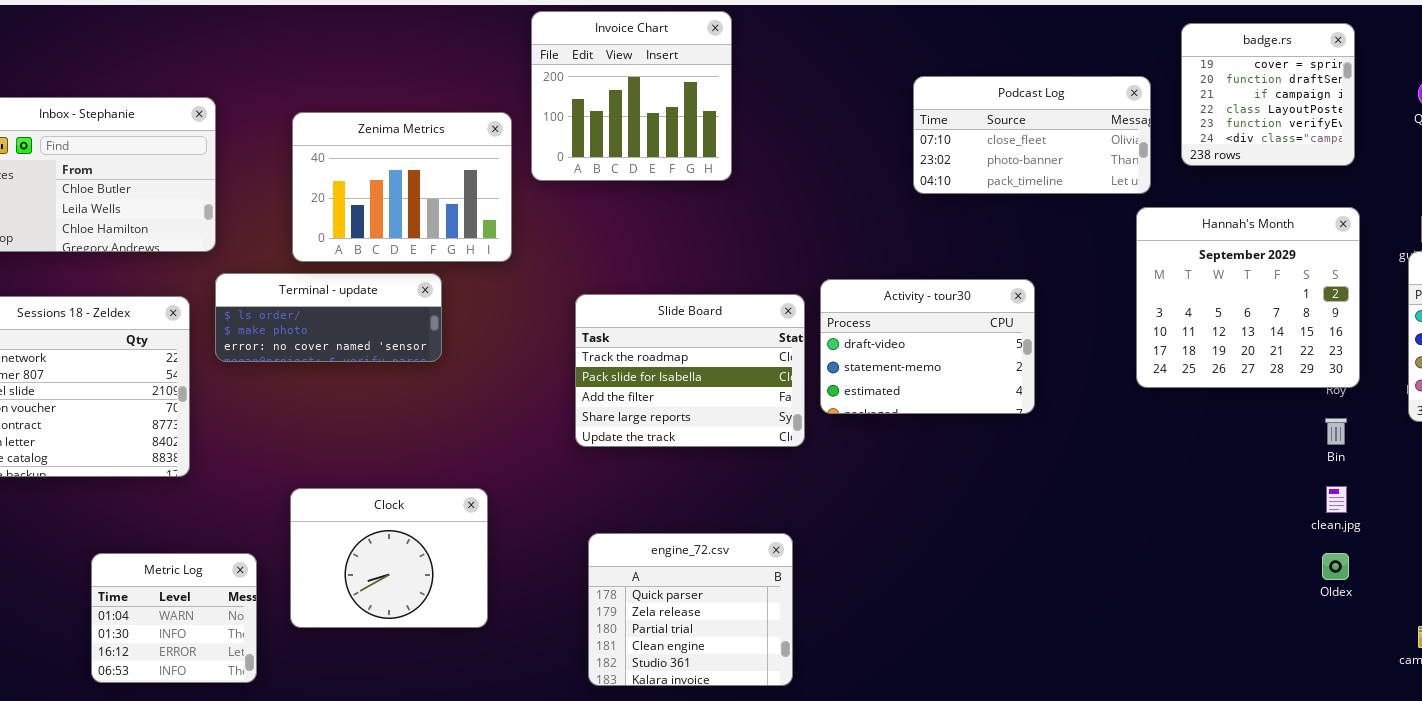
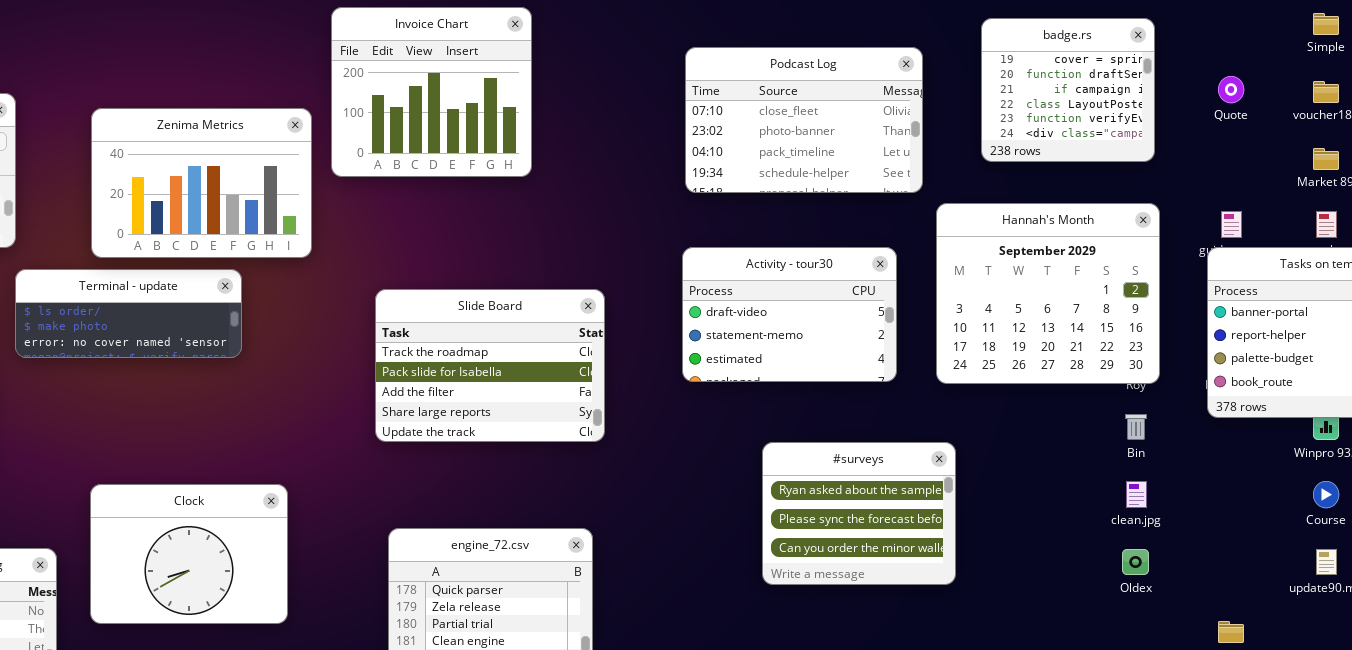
Podcast Log: [913,76,1151,194] -> [685,47,923,193], moved, resized
Activity - tour30: [820,279,1035,414] -> [682,247,897,382], moved
#surveys: none -> [762,442,956,585], opened

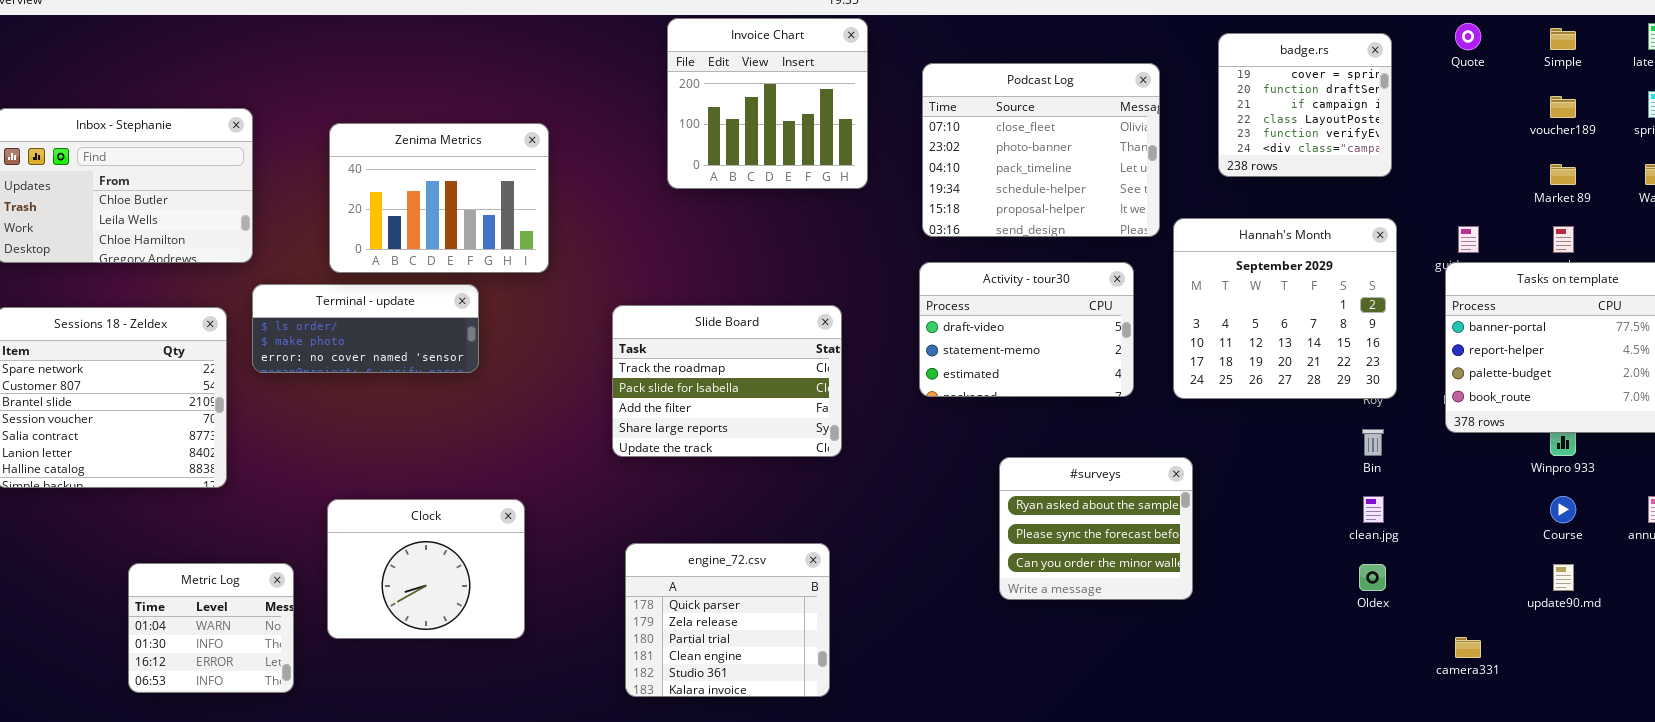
Invoice Chart: [331,7,532,177] -> [667,18,868,189], moved
Podcast Log: [685,47,923,193] -> [922,63,1160,237], resized
Quote: [1218,76,1244,103] -> [1455,23,1481,50], moved

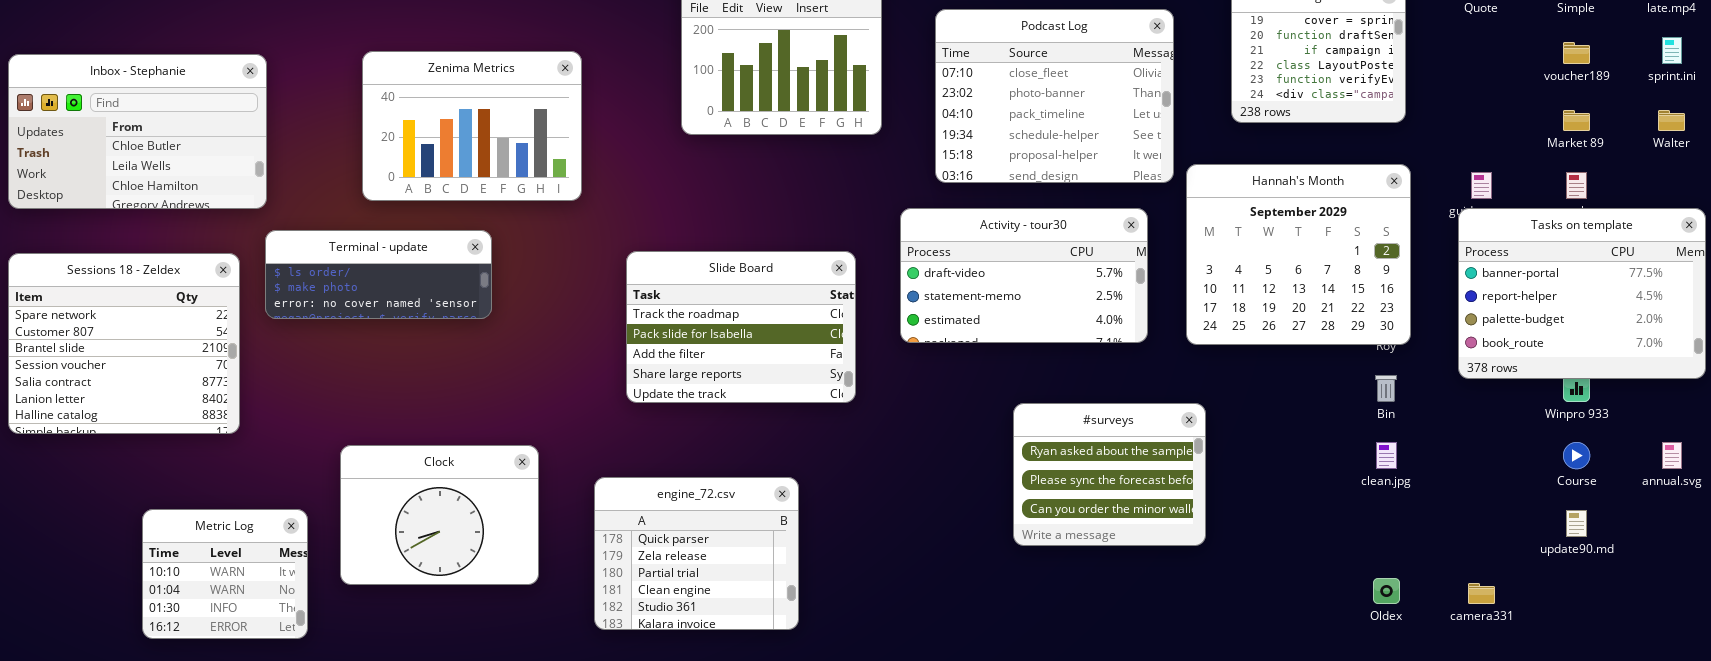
Zenima Metrics: [329,123,549,273] -> [362,51,582,201], moved
Activity - tour30: [919,262,1134,397] -> [900,208,1148,343], resized
engine_72.csv: [625,543,830,697] -> [594,477,799,630], moved
Metric Log: [128,563,294,693] -> [142,509,308,639], scrolled up 1 row
Oldex: [1359,564,1386,591] -> [1373,578,1400,604], moved

